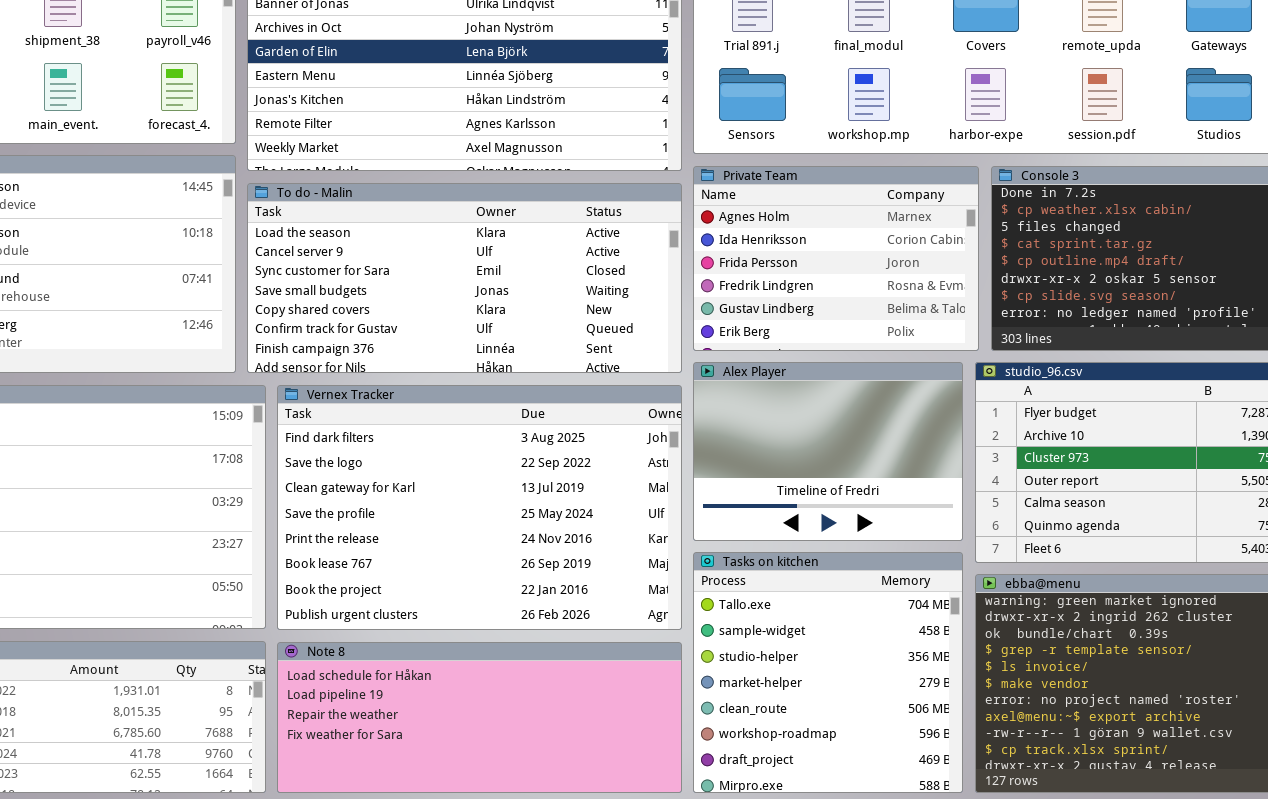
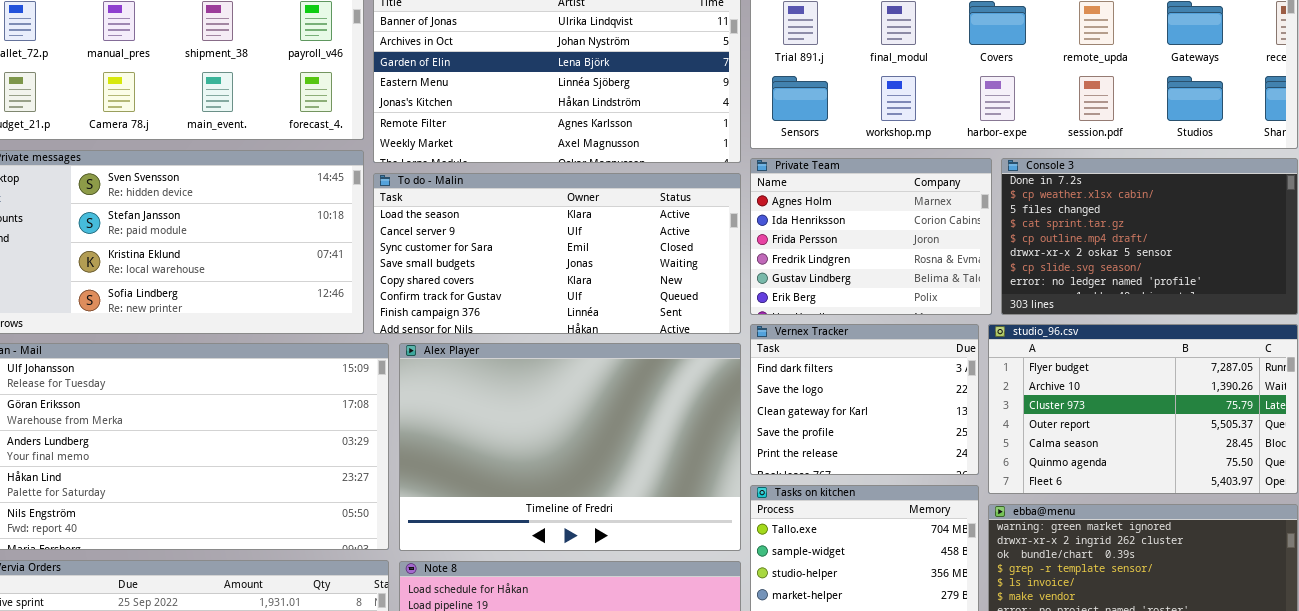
Alex Player: [693,362,963,541] -> [399,343,741,551], moved, resized
Vernex Tracker: [277,385,682,630] -> [750,324,979,475], moved, resized

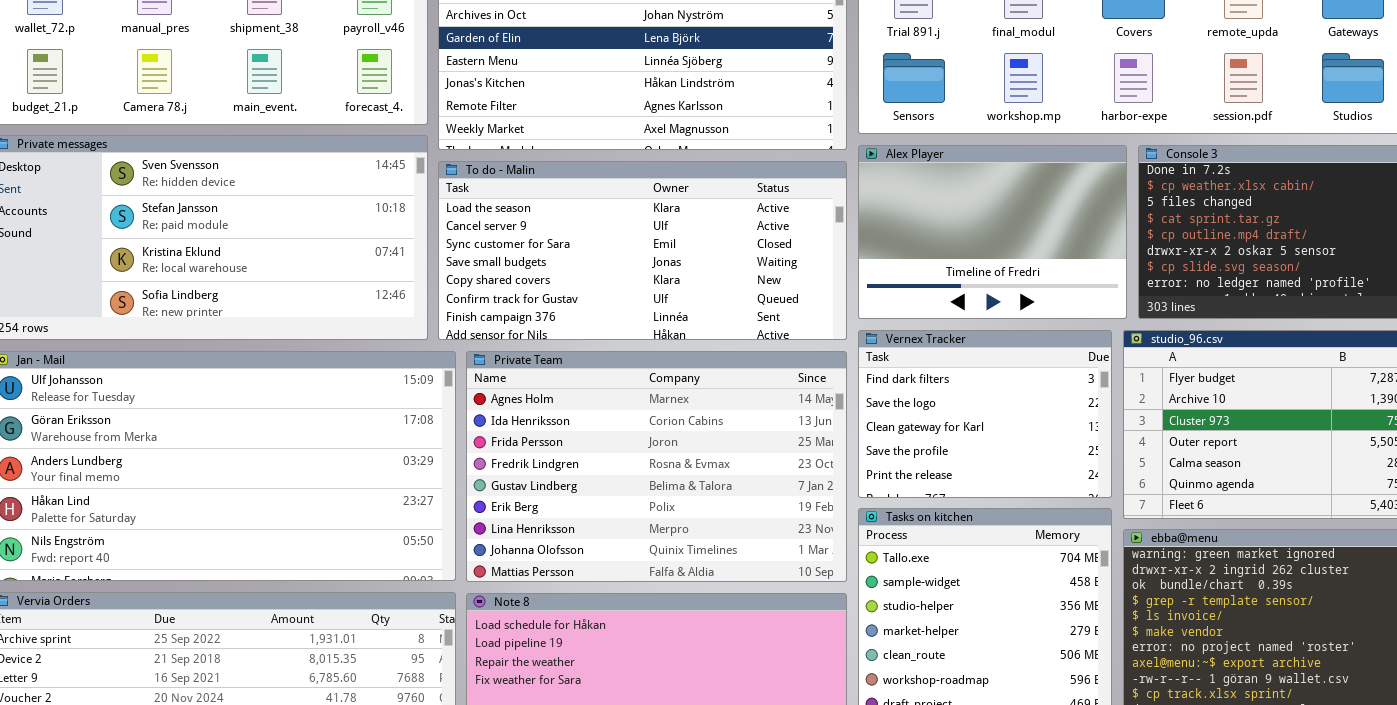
Private Team: [750,158,992,315] -> [466,351,847,582], moved, resized
Alex Player: [399,343,741,551] -> [858,145,1127,319], moved, resized

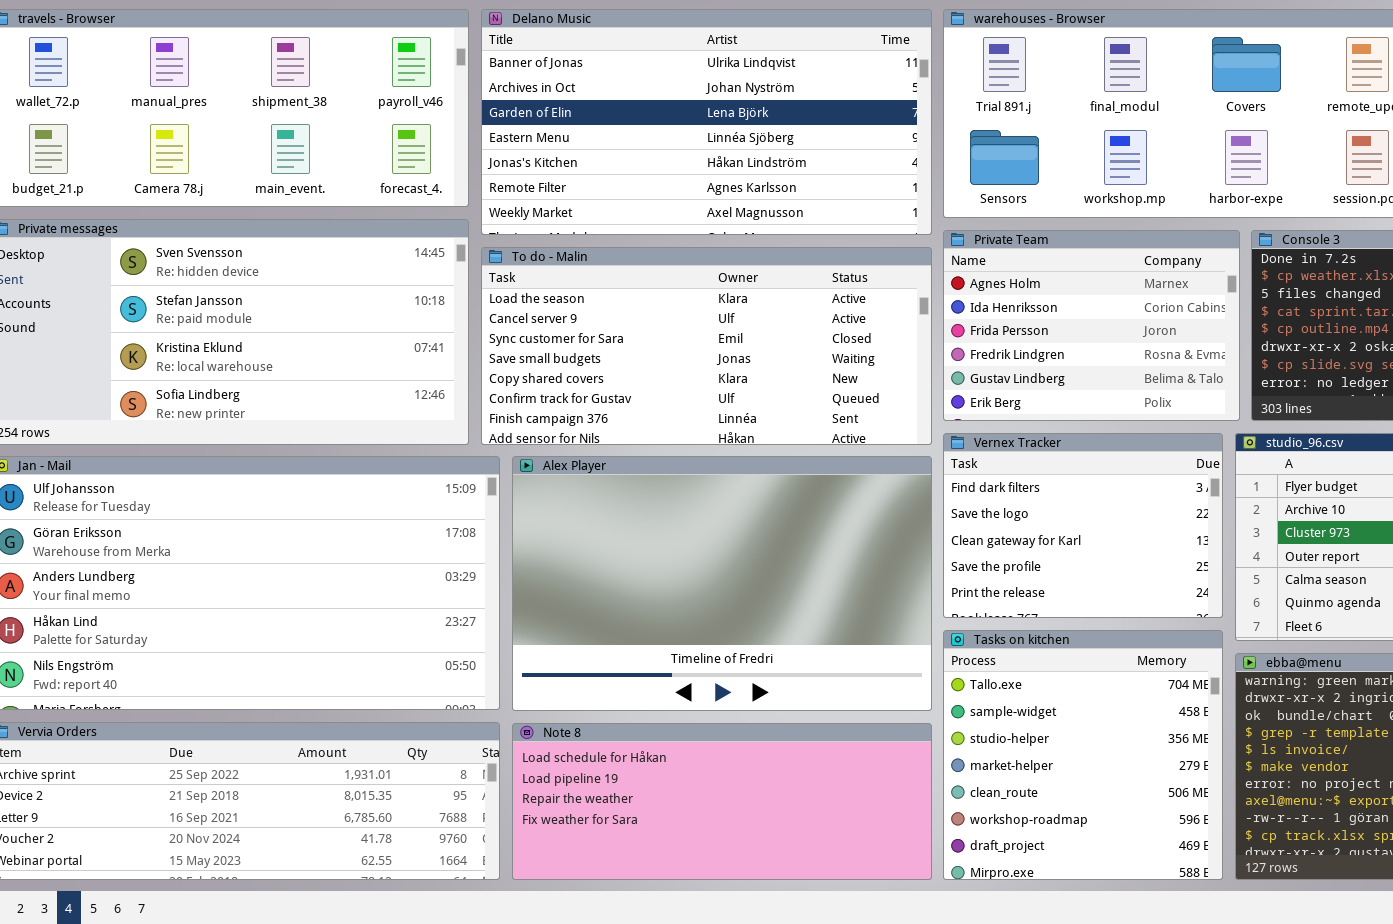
Alex Player: [858,145,1127,319] -> [512,456,932,711], moved, resized
Private Team: [466,351,847,582] -> [943,230,1240,421], moved, resized

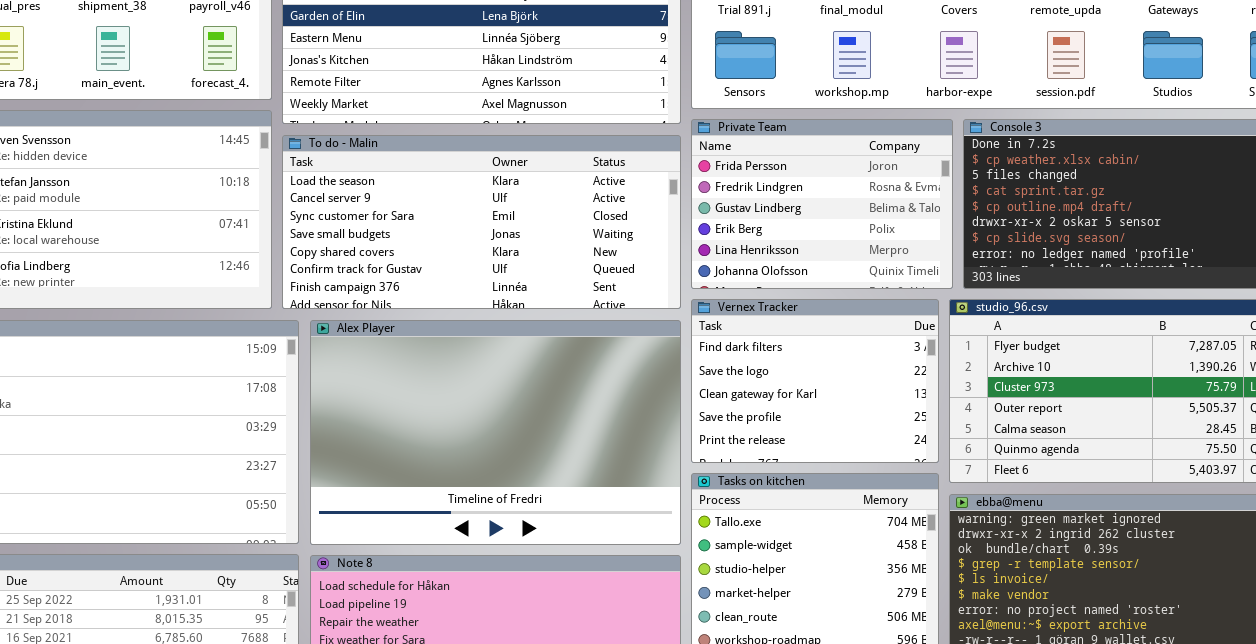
Private Team: [943,230,1240,421] -> [691,119,953,289], scrolled down 2 rows

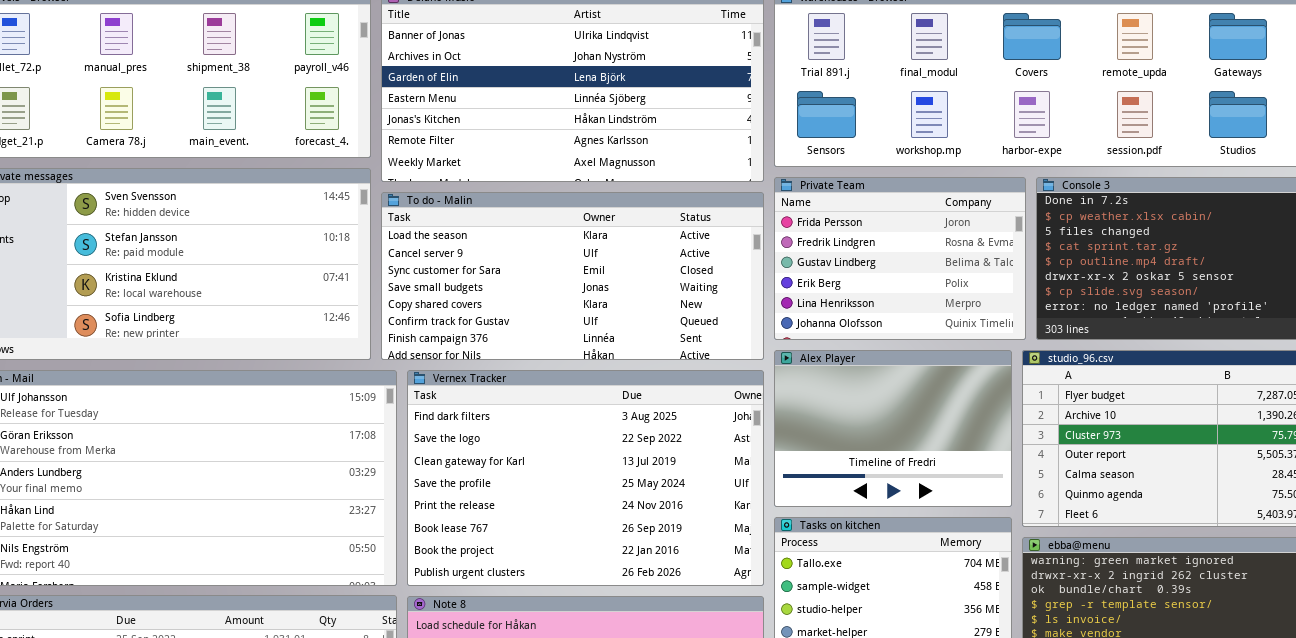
Vernex Tracker: [691,299,939,463] -> [407,370,764,586], moved, resized
Alex Player: [310,320,681,545] -> [774,350,1012,507], moved, resized

